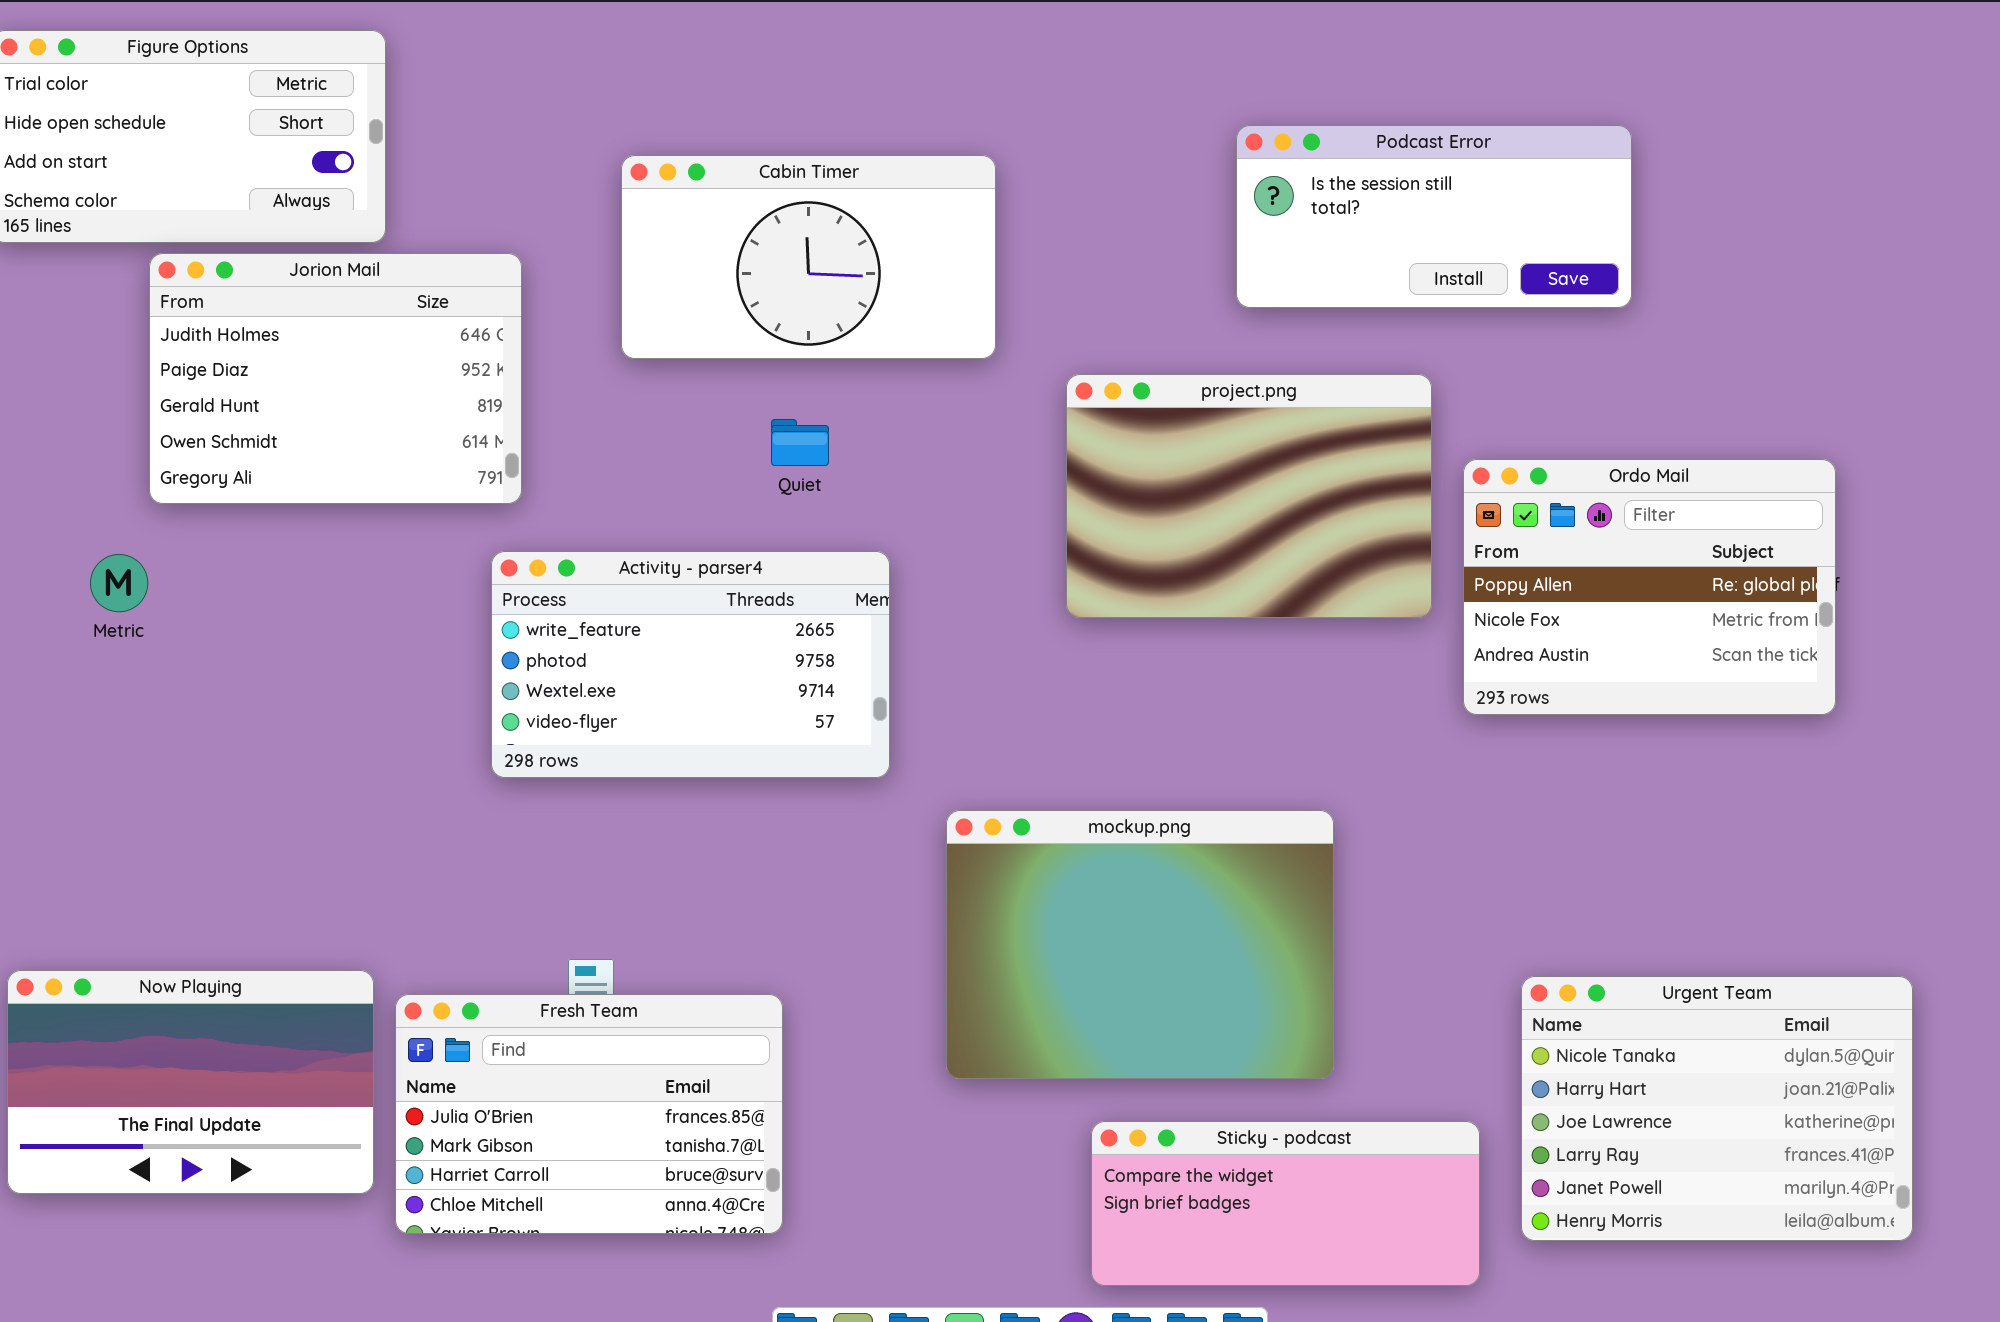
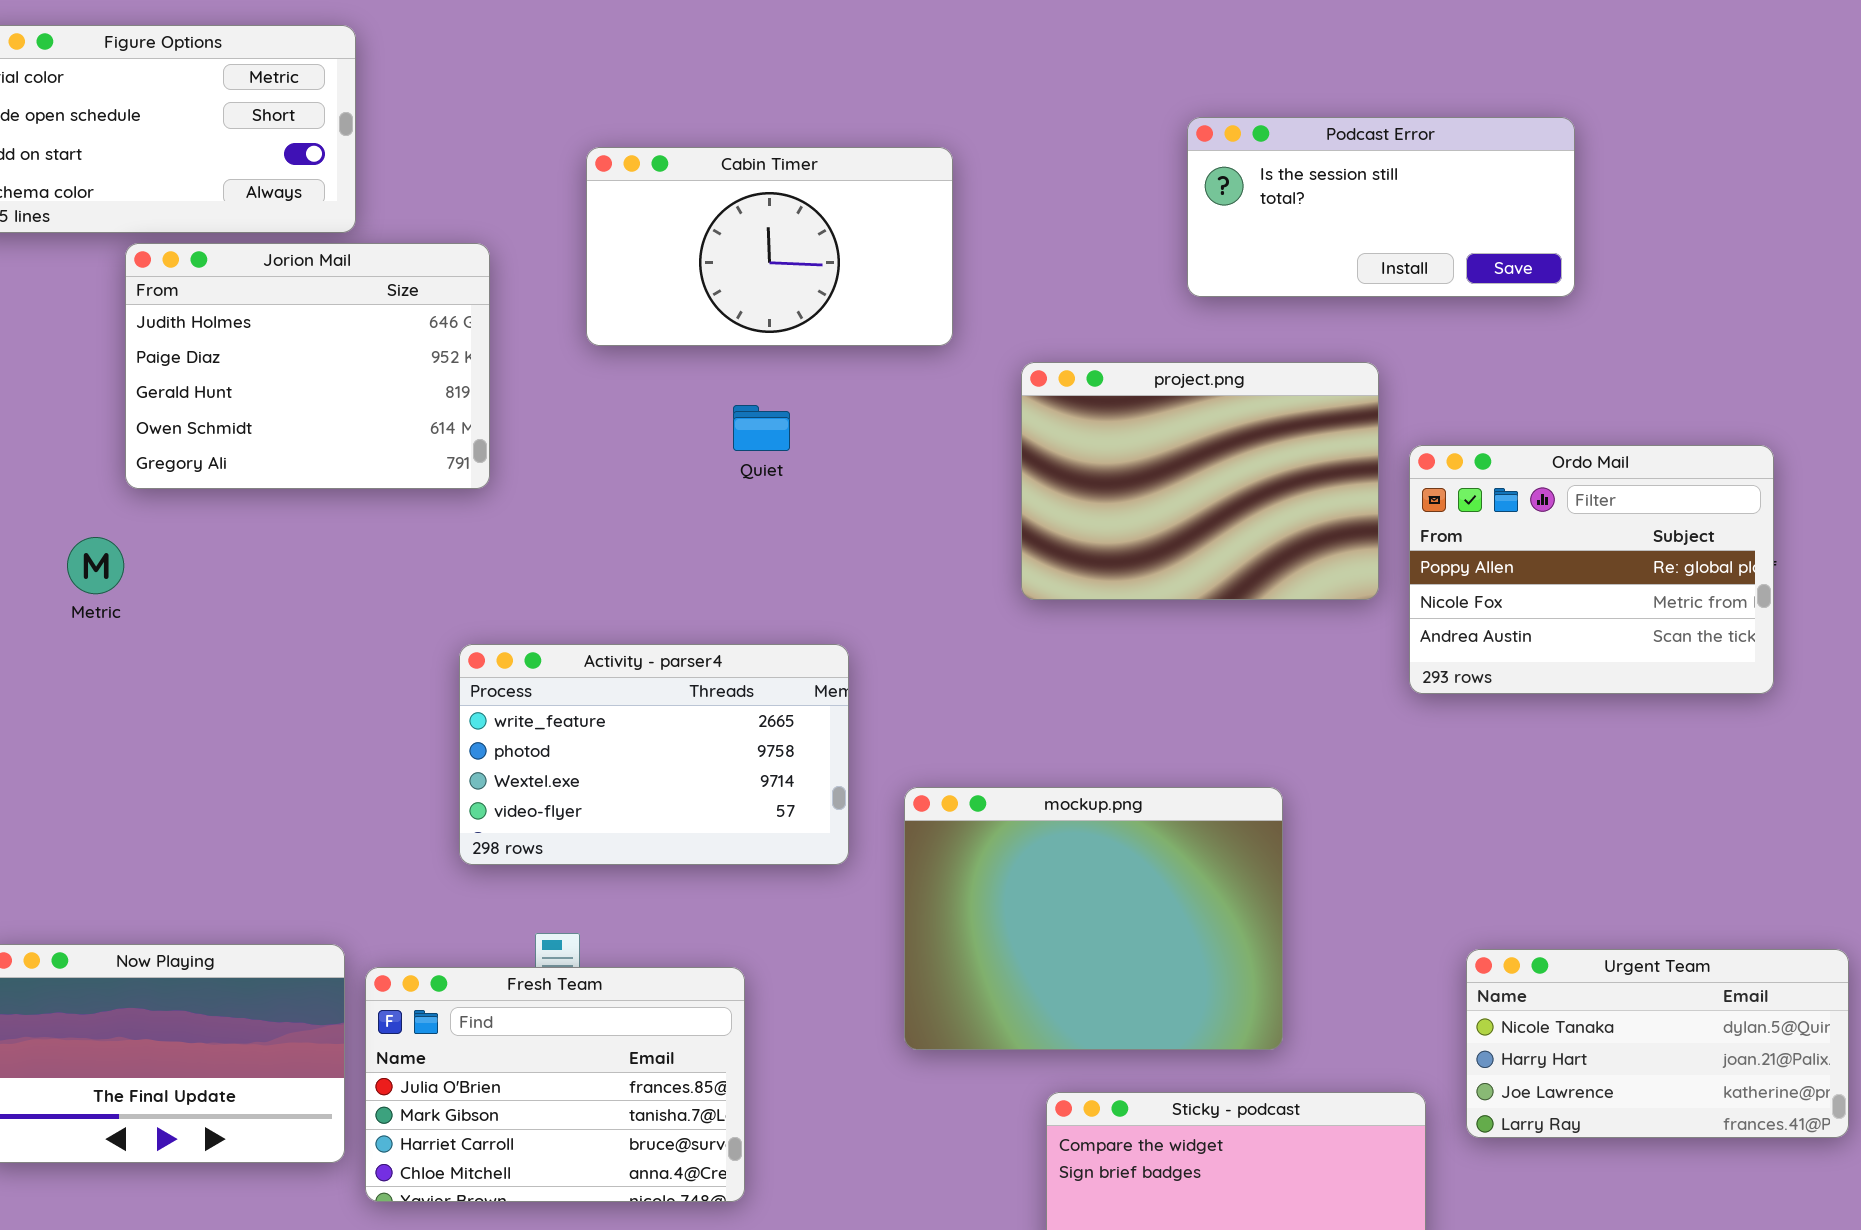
Activity - parser4: [491,551,890,778] -> [459,644,849,865], moved
Urgent Team: [1521,976,1913,1241] -> [1466,949,1849,1138], resized

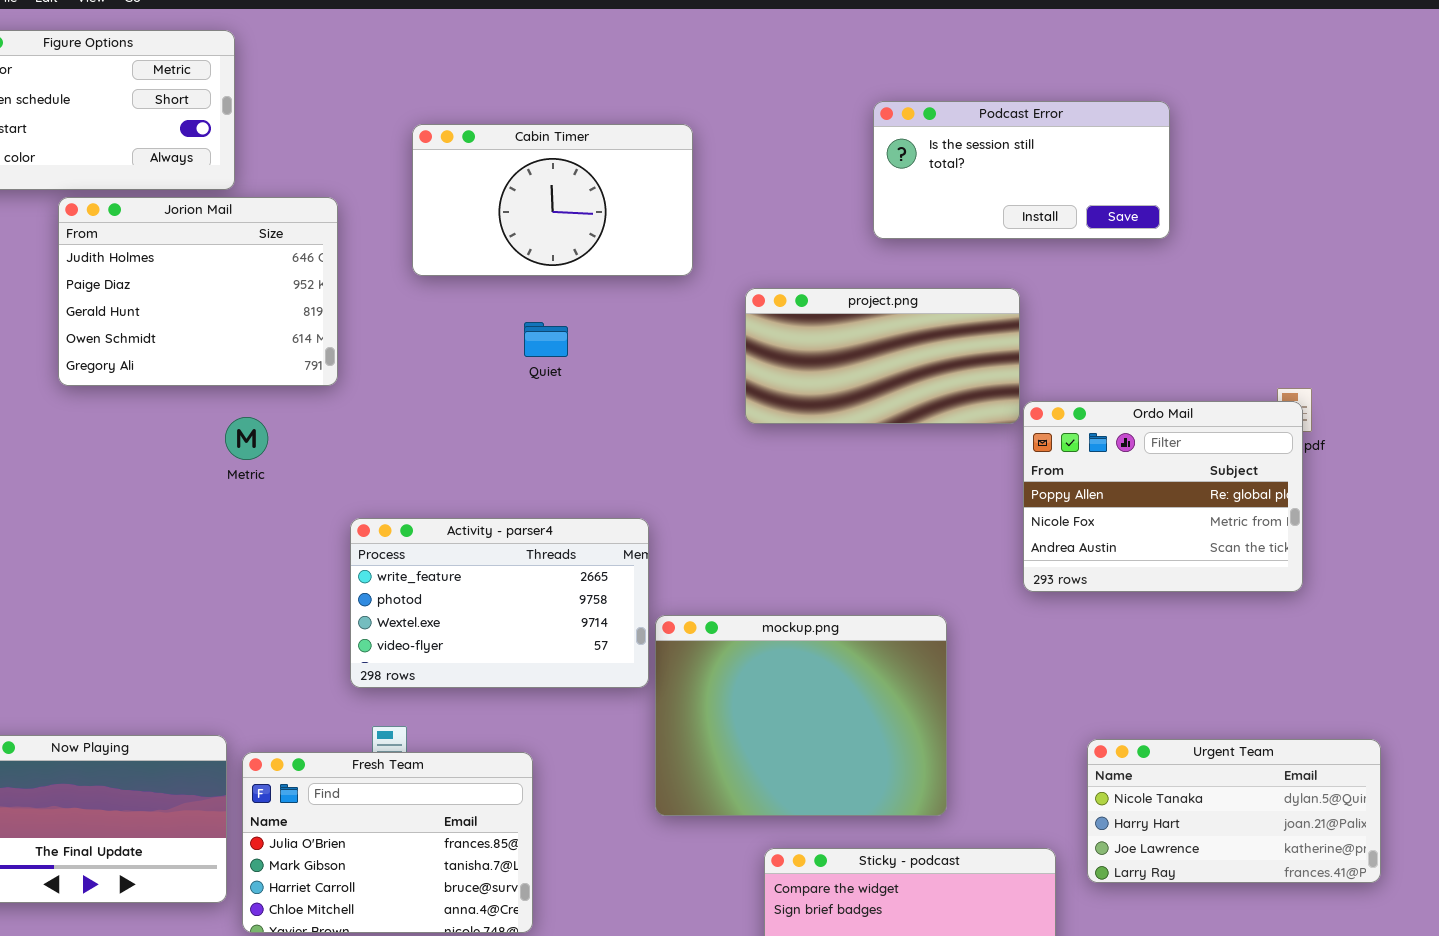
project.png: [1021,362,1379,600] -> [745,288,1020,424], resized
Ordo Mail: [1409,445,1774,694] -> [1023,401,1303,592], moved
Metric: [67,537,124,594] -> [225,417,268,460], moved
Activity - parser4: [459,644,849,865] -> [350,518,649,688], moved

